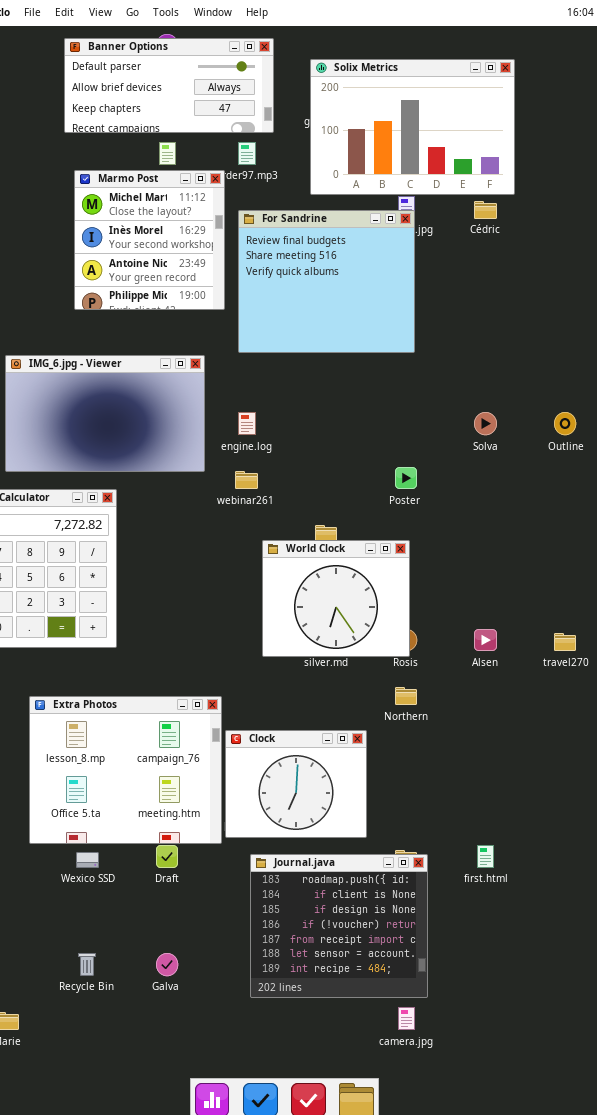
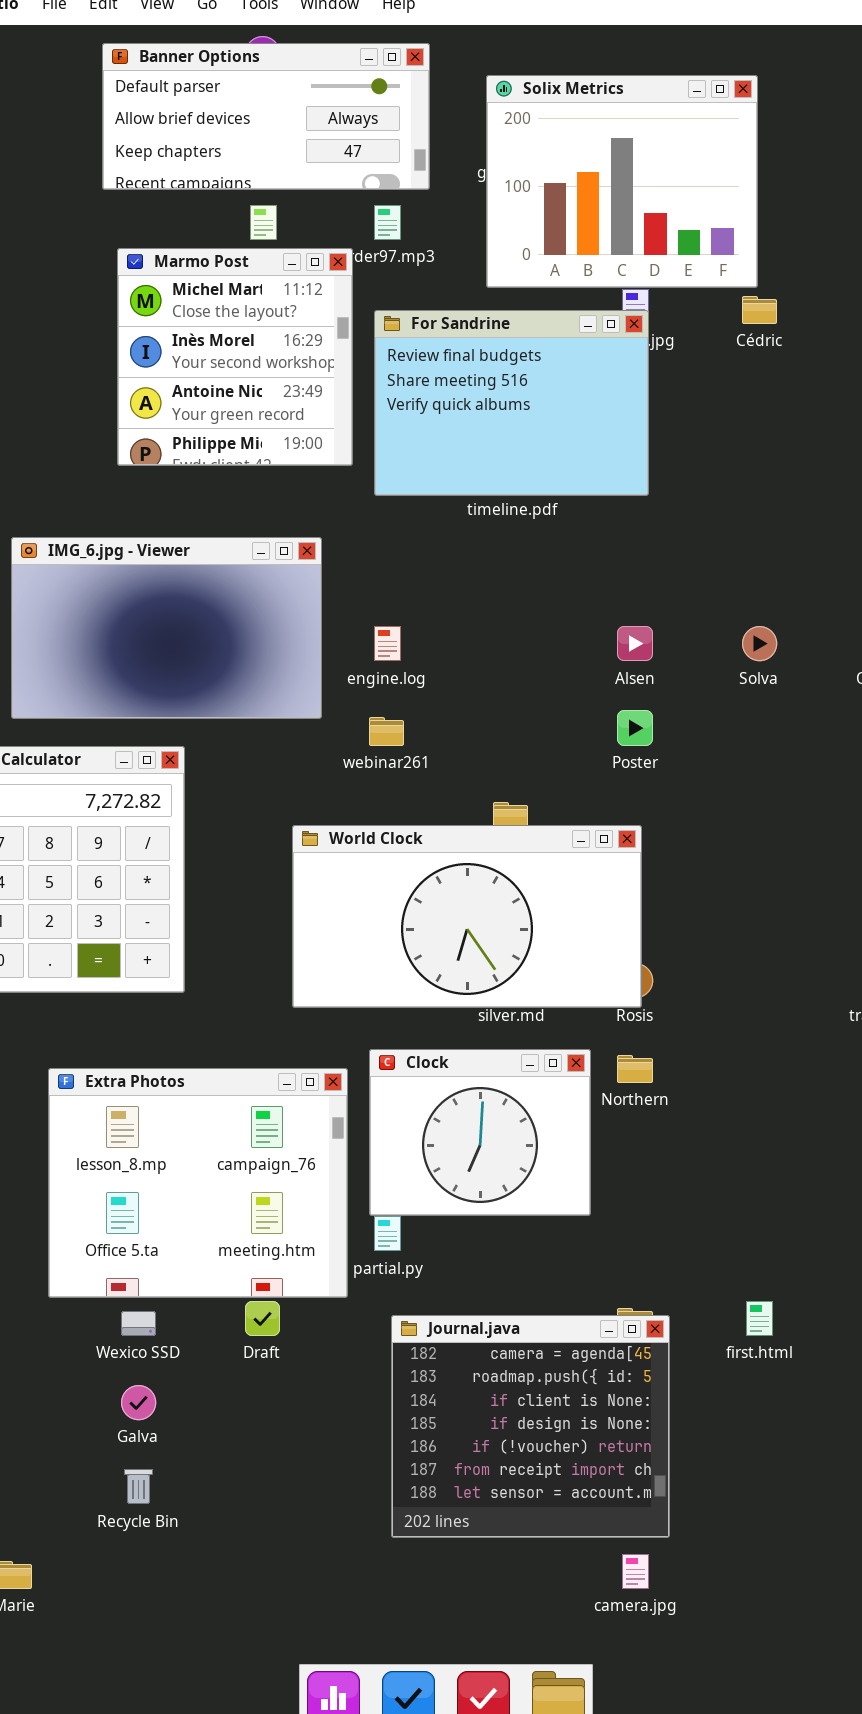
Solix Metrics: [310,59,515,195] -> [486,75,758,288], resized
For Sandrine: [238,210,415,353] -> [374,310,649,496], resized
World Clock: [262,540,410,657] -> [292,825,642,1008], resized
Alsen: [474,629,497,651] -> [617,626,653,661], moved
Clock: [225,730,367,838] -> [369,1049,591,1216], moved
Journal.java: [250,854,428,998] -> [391,1315,670,1538], scrolled up 1 row
Galva: [156,953,178,976] -> [121,1385,156,1420], moved

